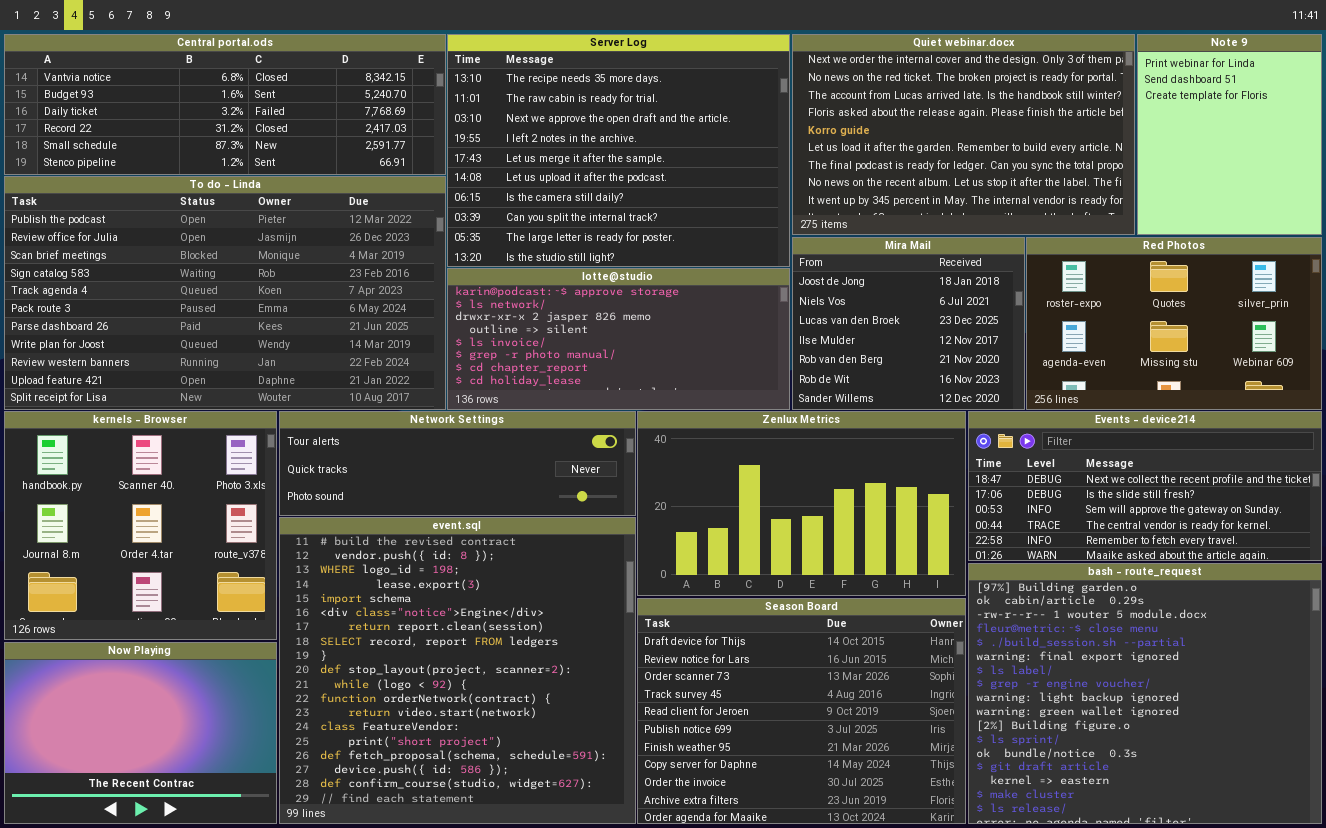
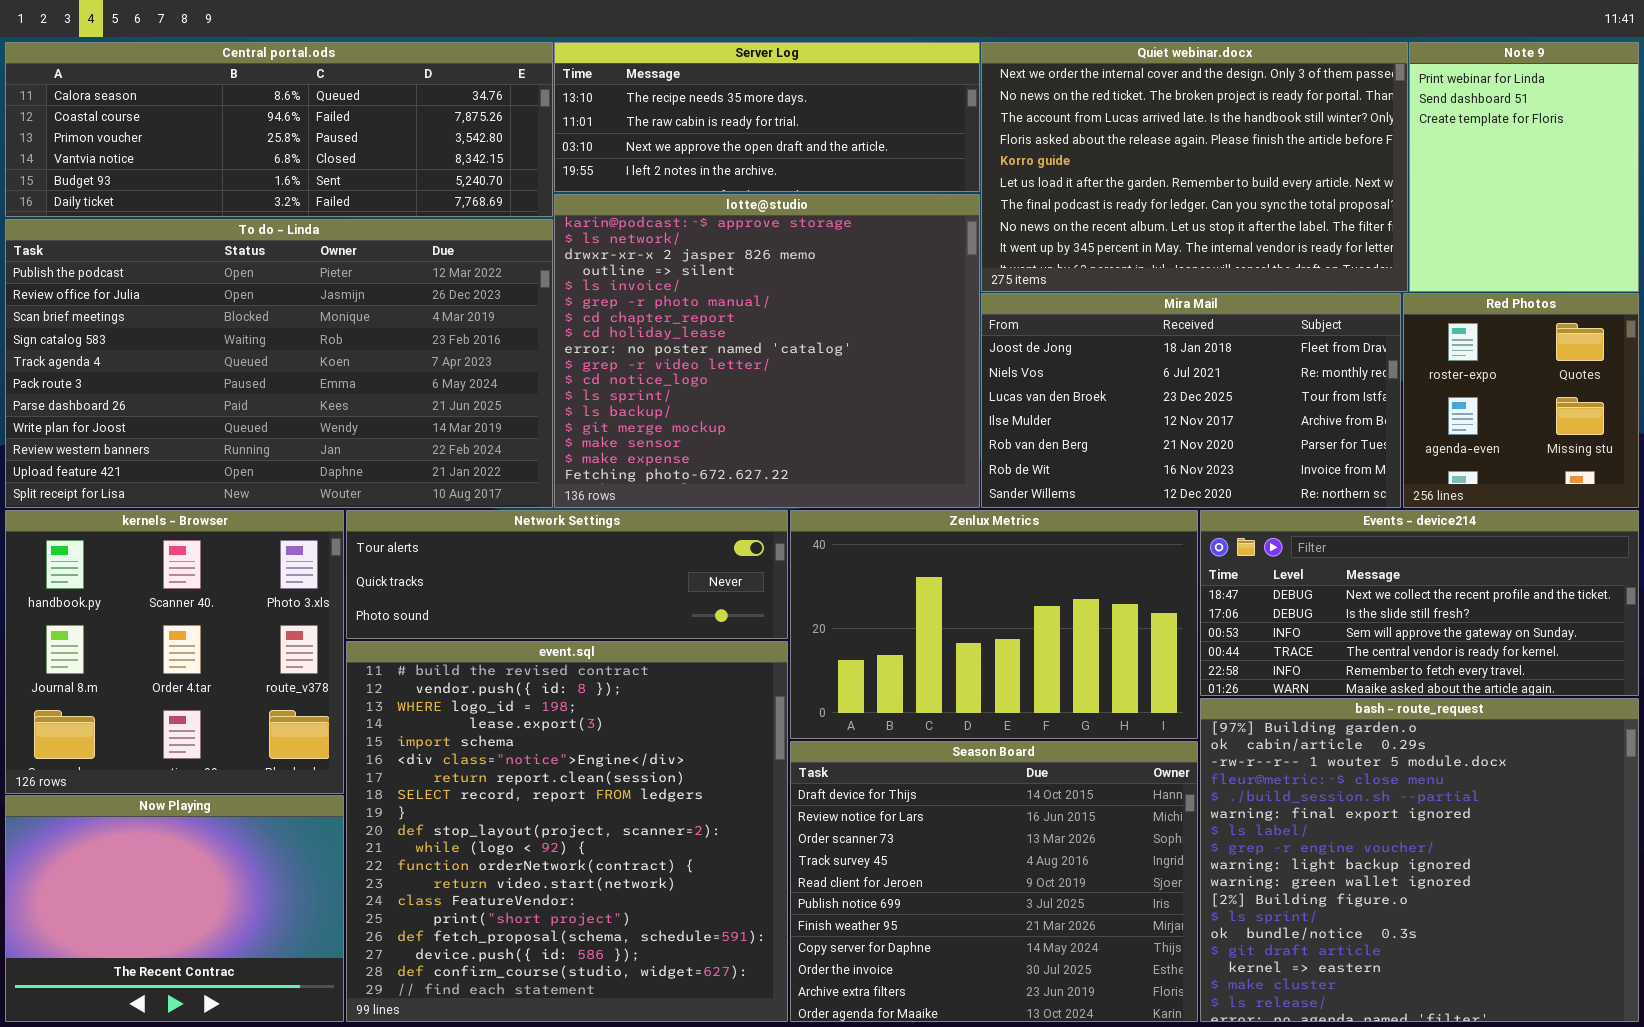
Central portal.ods: [4,34,446,175] -> [5,42,553,217], scrolled up 3 rows
Server Log: [447,34,790,267] -> [554,42,980,192], resized
Mira Mail: [792,237,1025,410] -> [981,293,1401,508], resized
Red Photos: [1026,237,1322,410] -> [1403,293,1639,508], resized
lotte@studio: [447,268,790,410] -> [554,194,980,508], resized

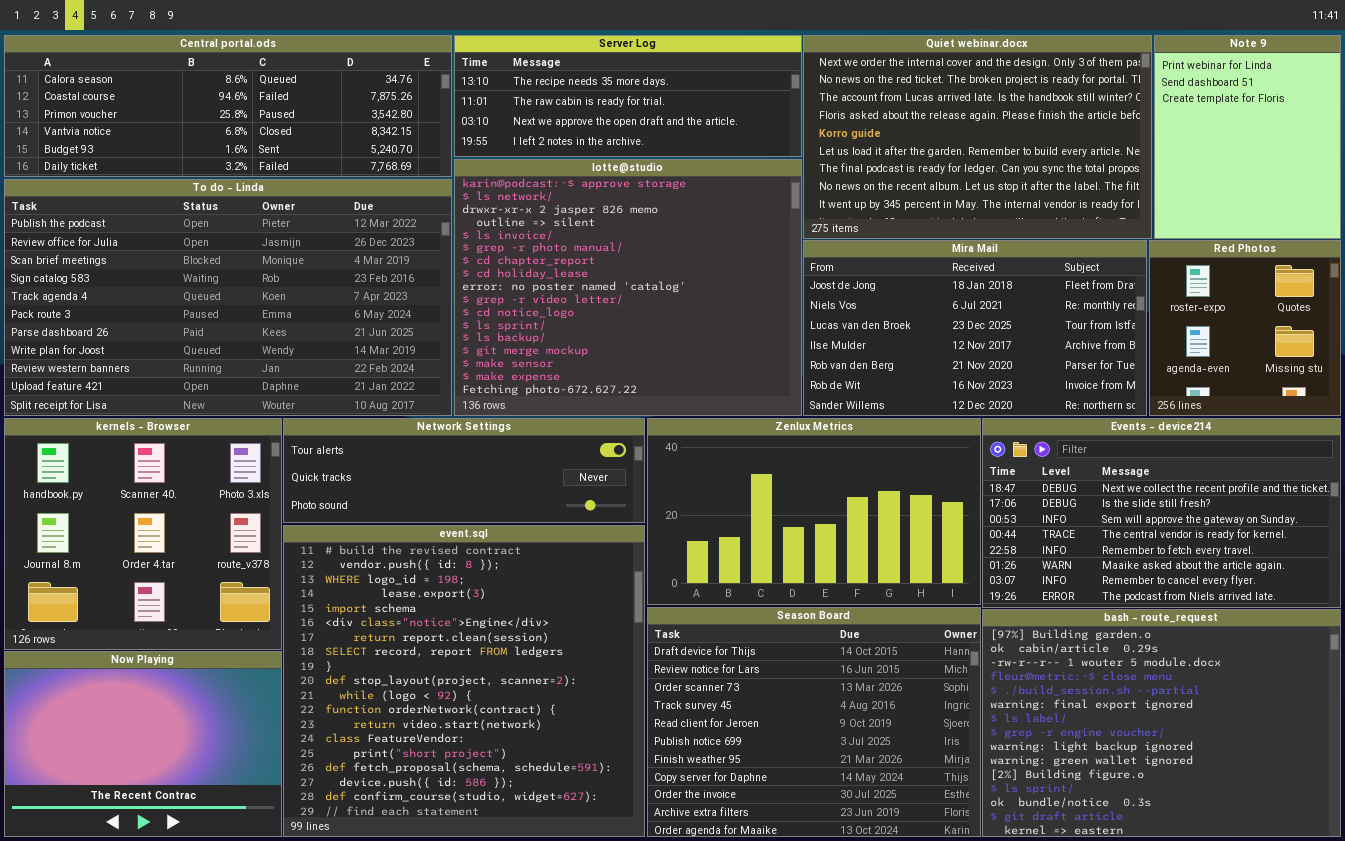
Events - device214: [1200,510,1639,696] -> [982,418,1341,608], resized
bash - route_request: [1200,698,1639,1022] -> [982,609,1341,837], resized

